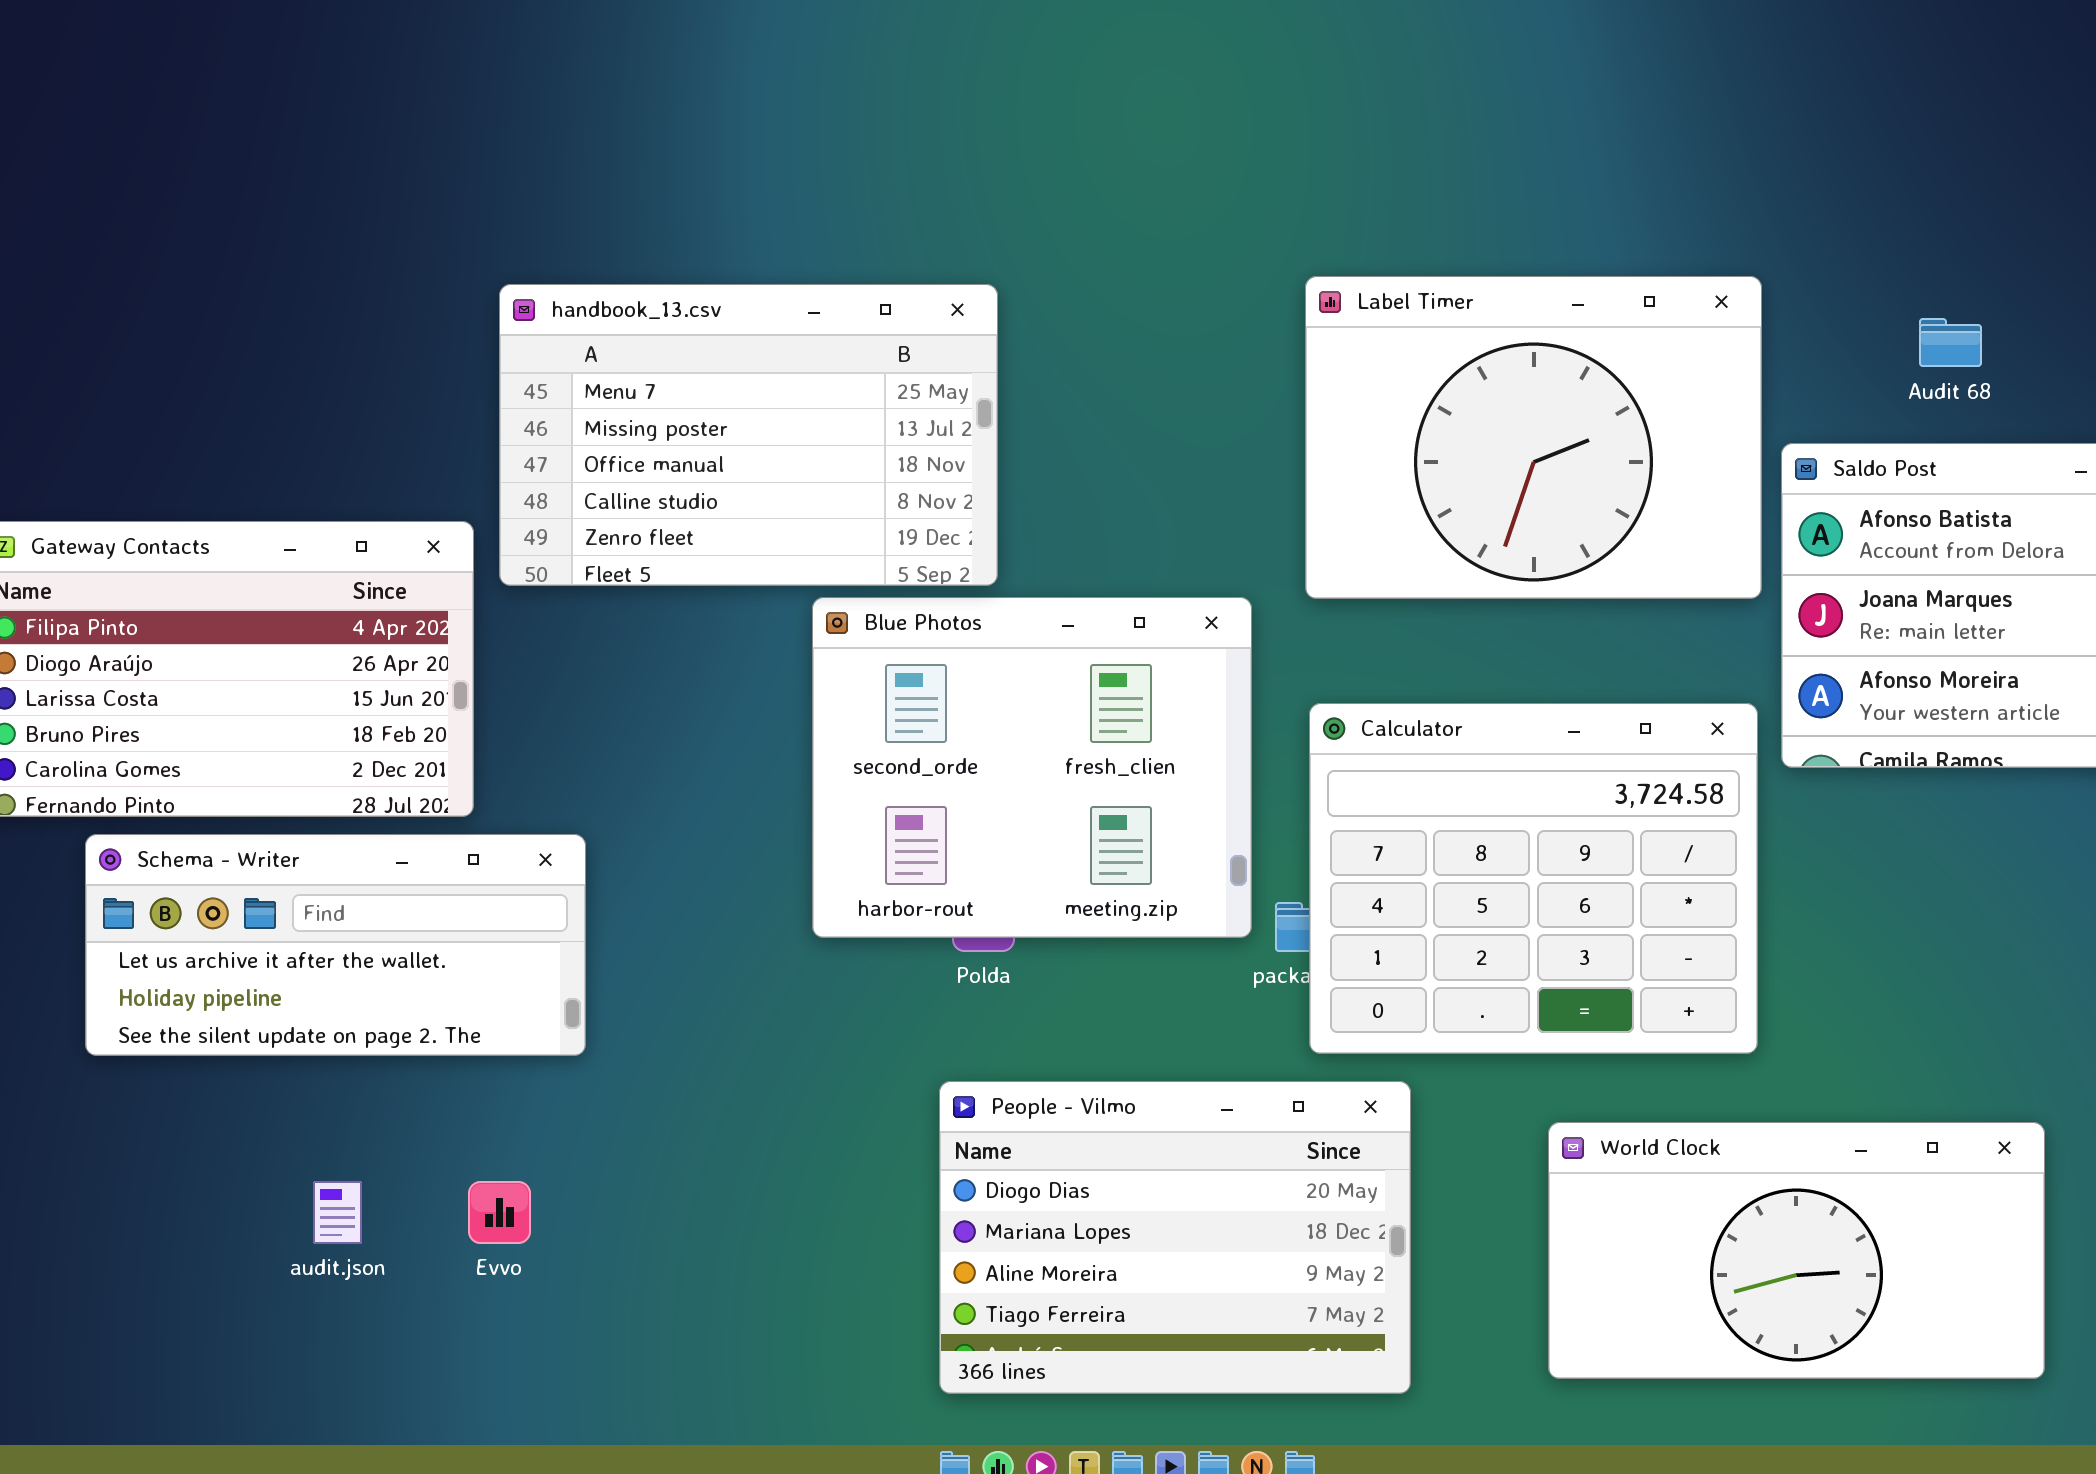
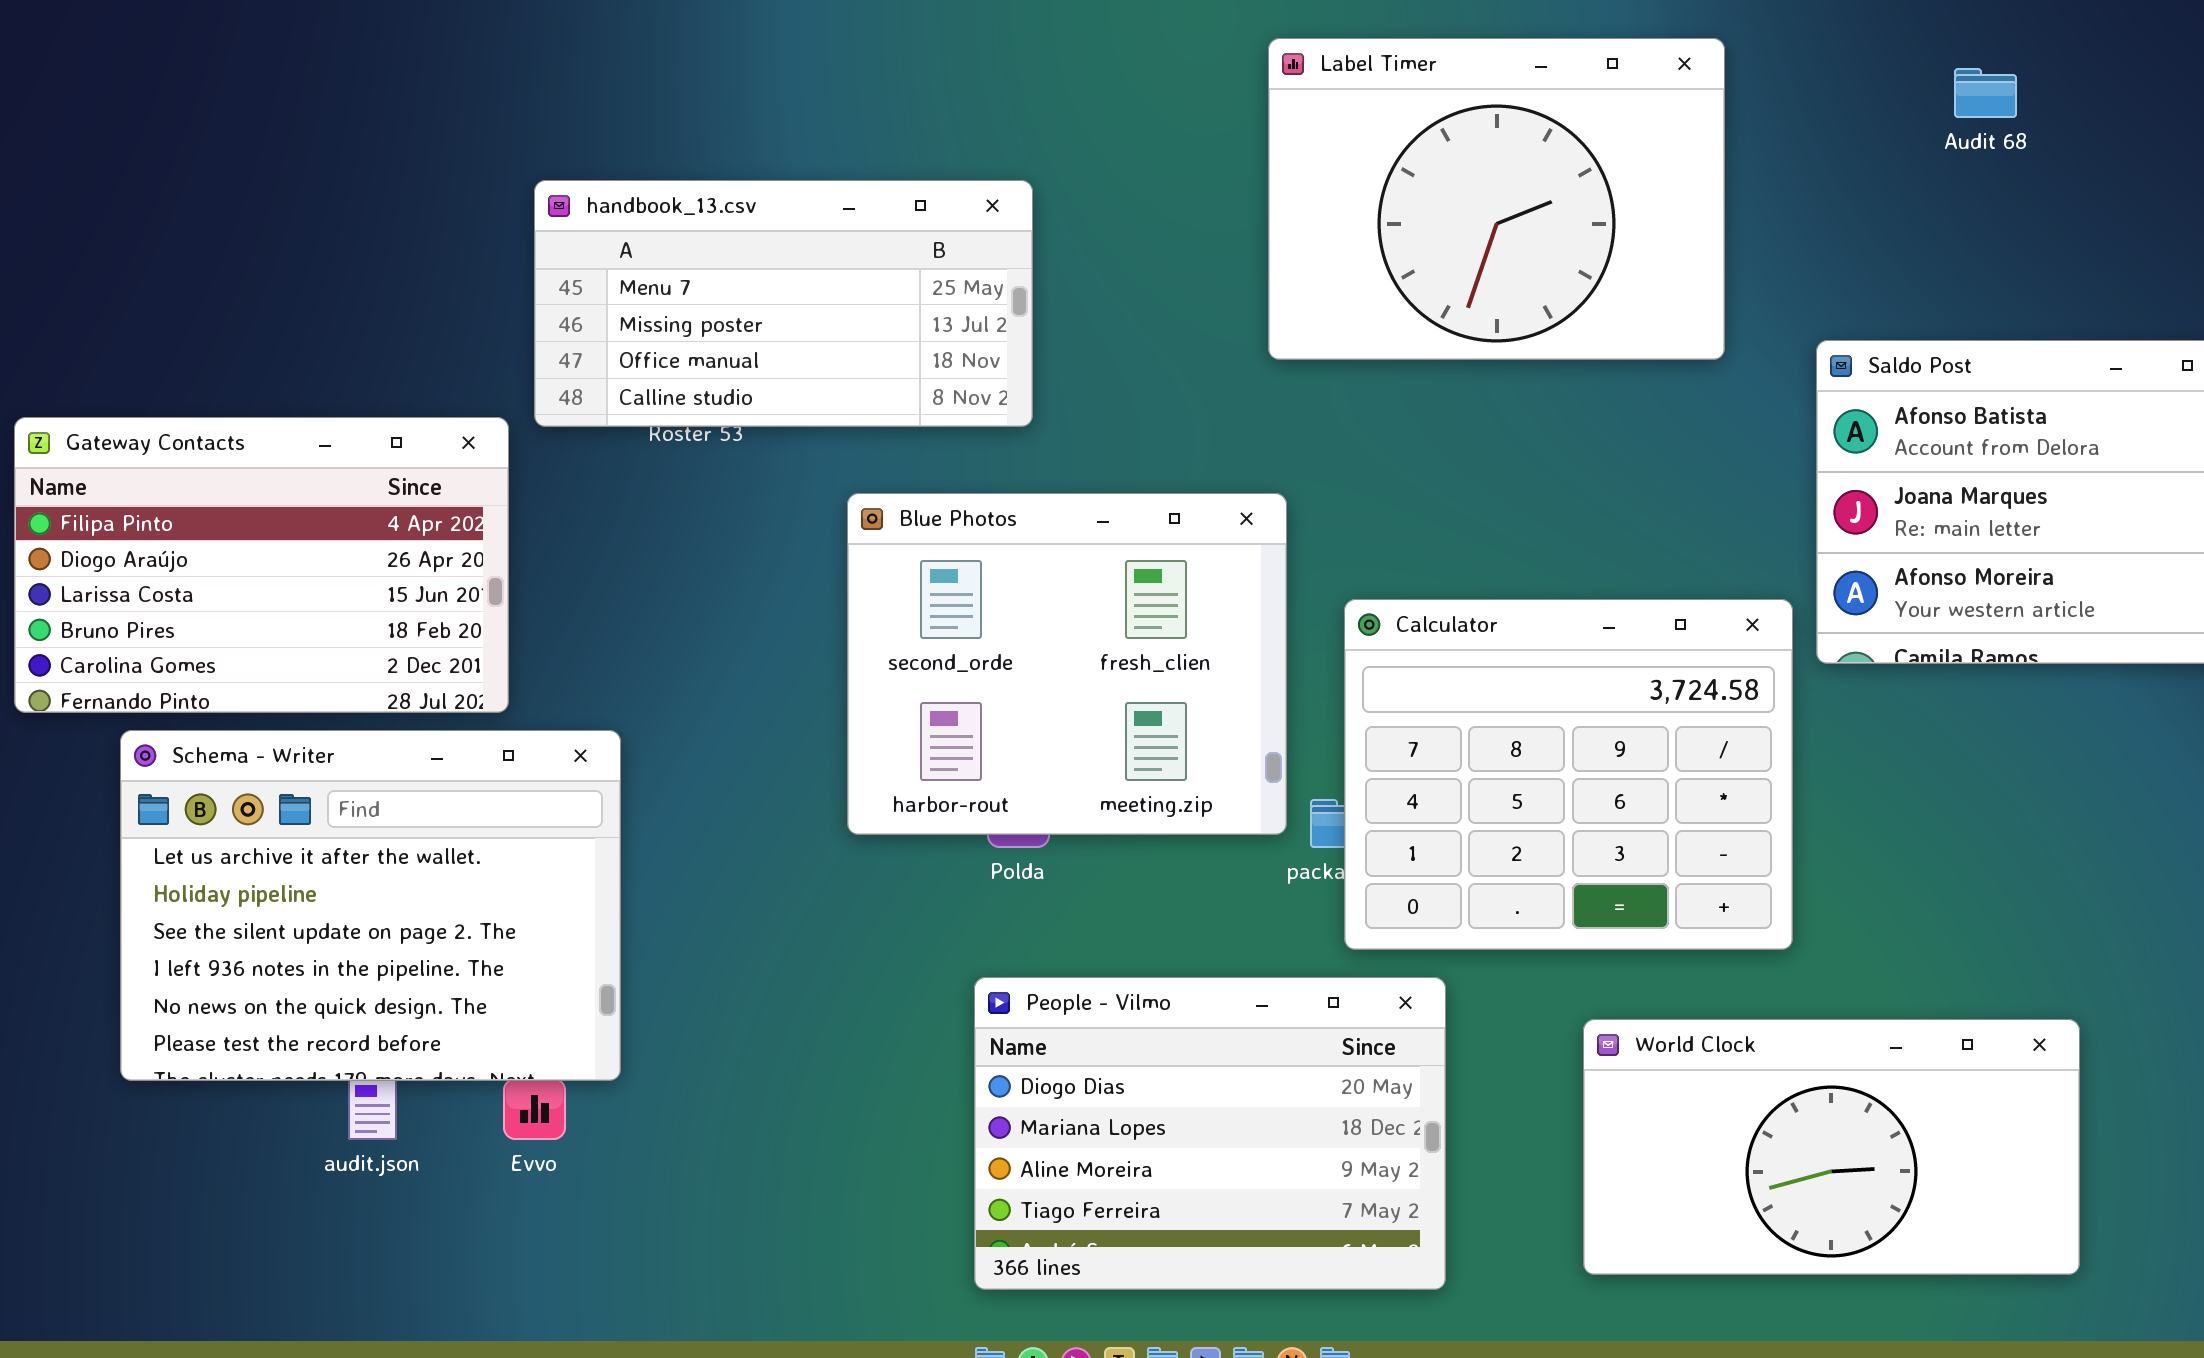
Label Timer: [1305,276,1762,599] -> [1268,38,1725,360], moved
handbook_13.csv: [499,284,998,586] -> [534,180,1033,427], resized
Audit 68: [1919,318,1982,367] -> [1954,68,2017,118], moved
Schema - Writer: [85,834,586,1056] -> [120,730,621,1081], resized

